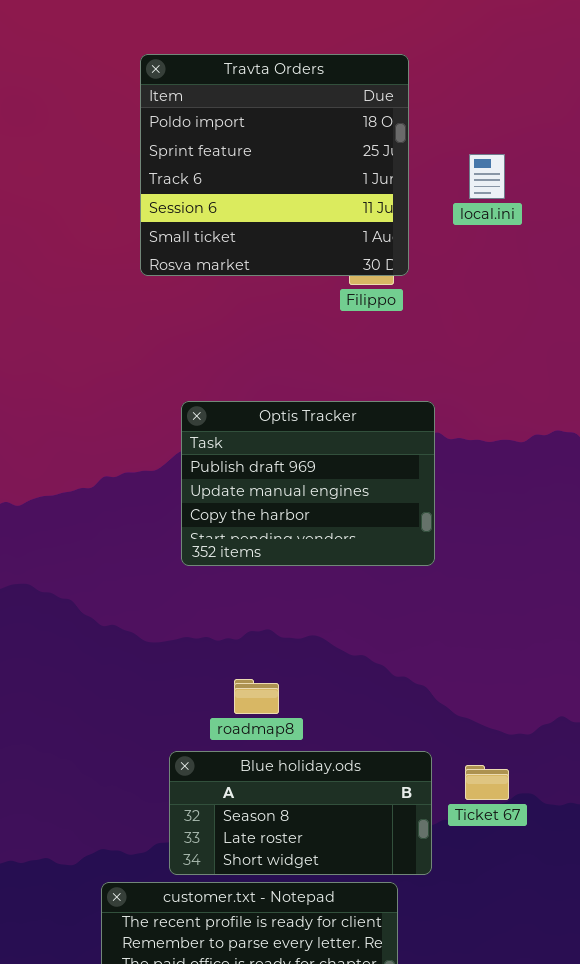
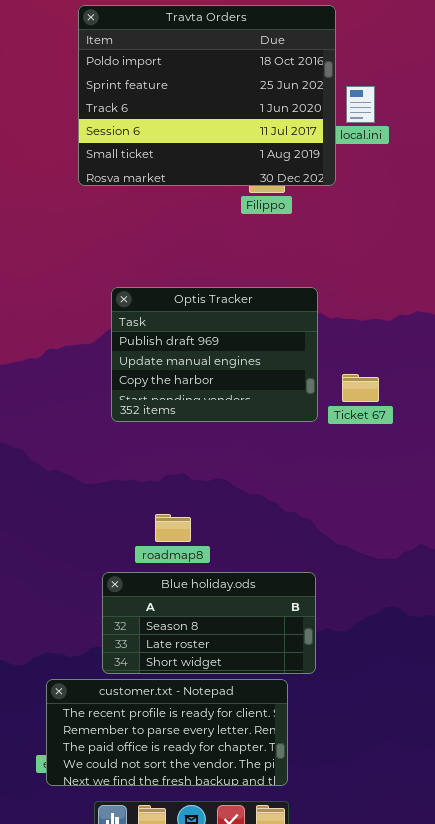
Travta Orders: [140,54,409,276] -> [78,5,336,186], resized
Ticket 67: [465,765,509,800] -> [342,374,379,402], moved

